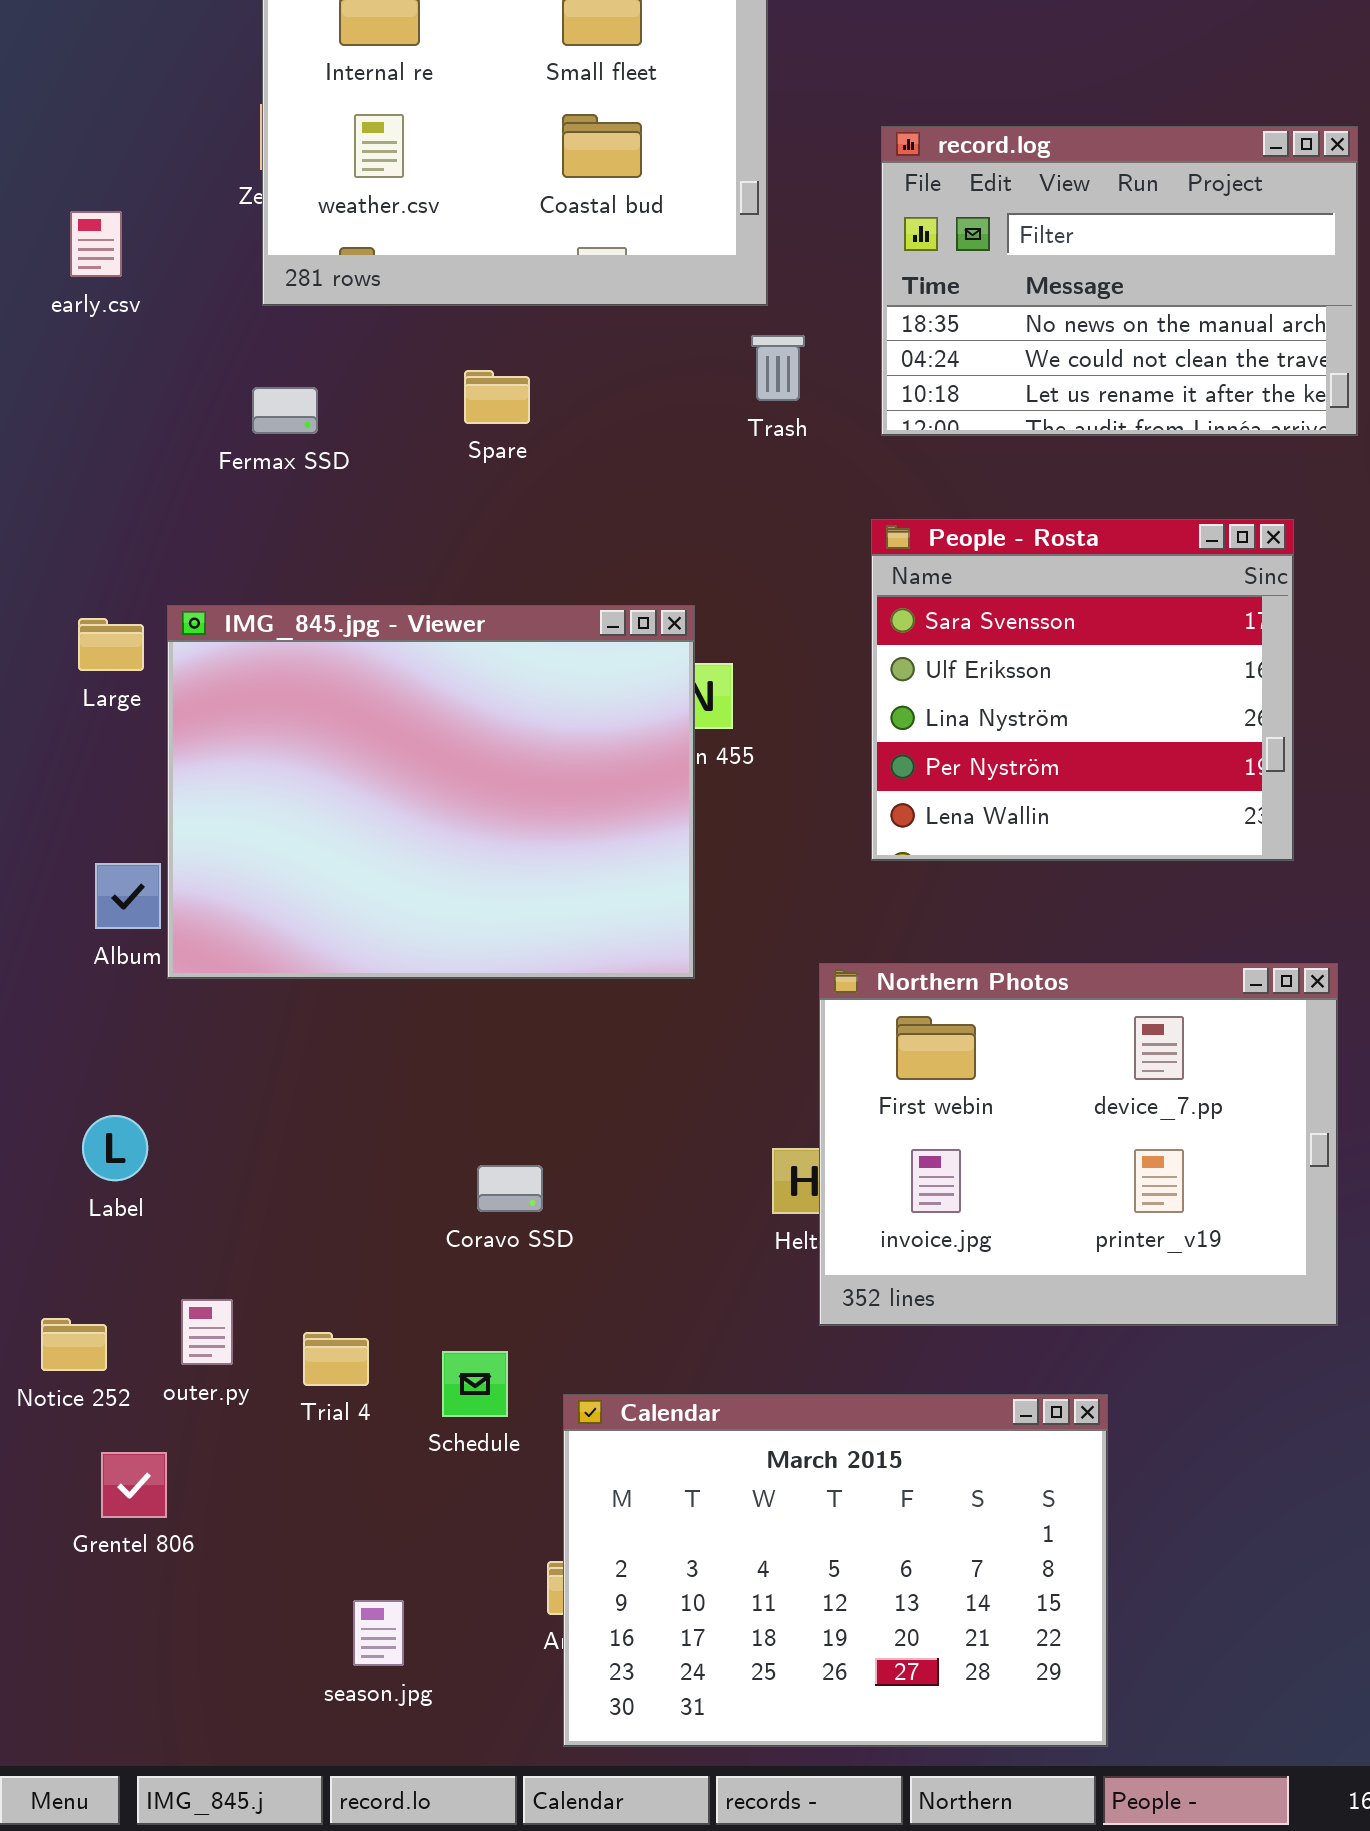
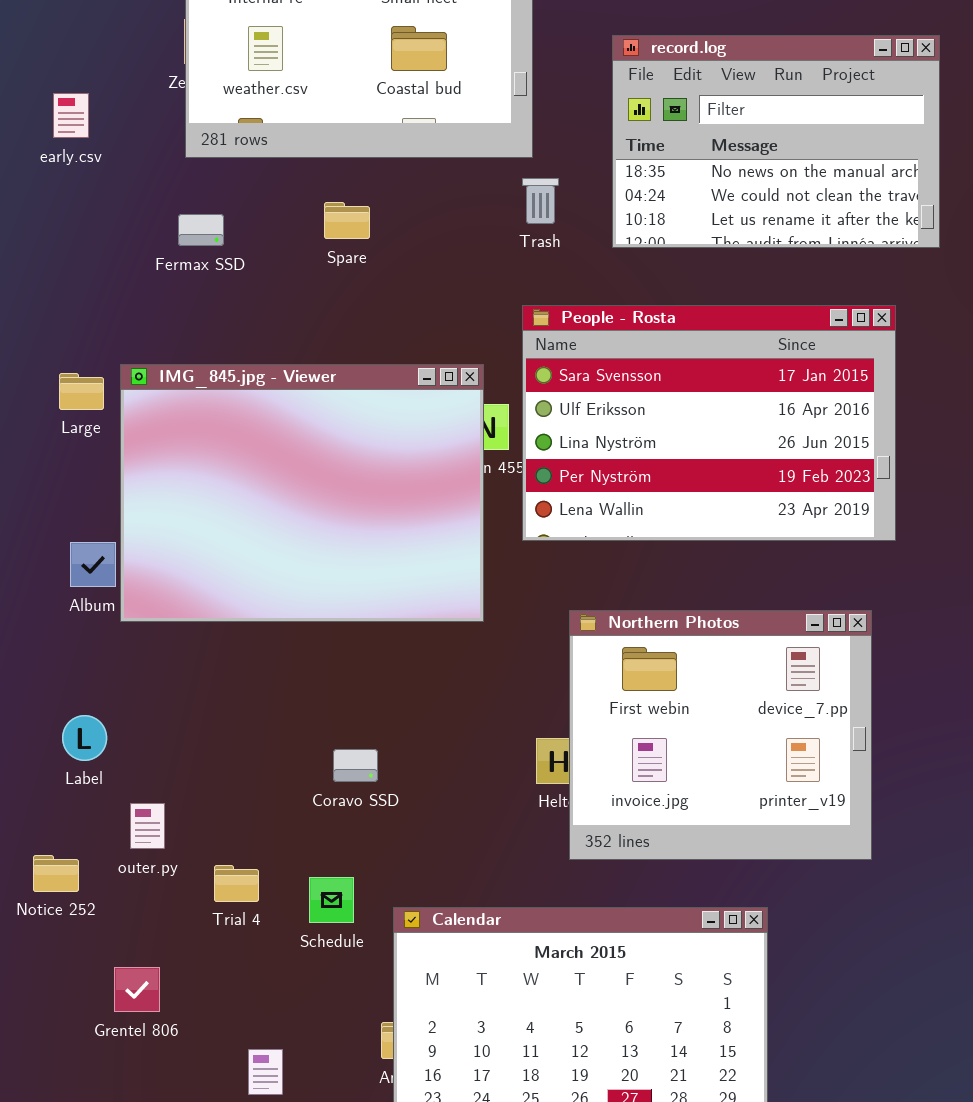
People - Rosta: [871,519,1294,861] -> [522,305,896,541], resized
Northern Photos: [819,963,1338,1326] -> [569,610,872,860], resized
outer.py: [181,1299,233,1365] -> [130,803,165,849], moved
Grentel 806: [101,1452,167,1518] -> [114,967,160,1012], moved

